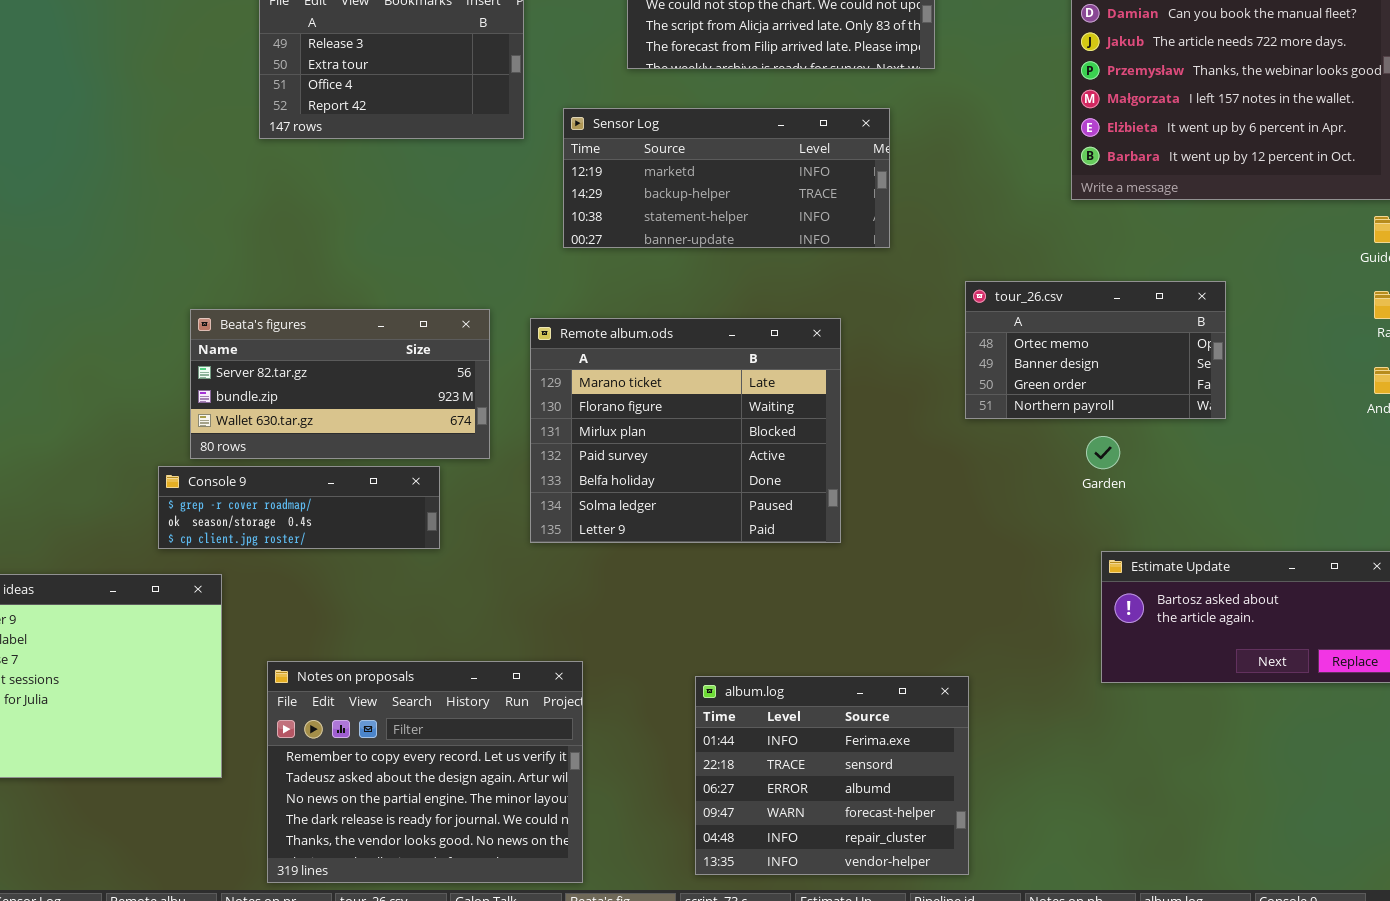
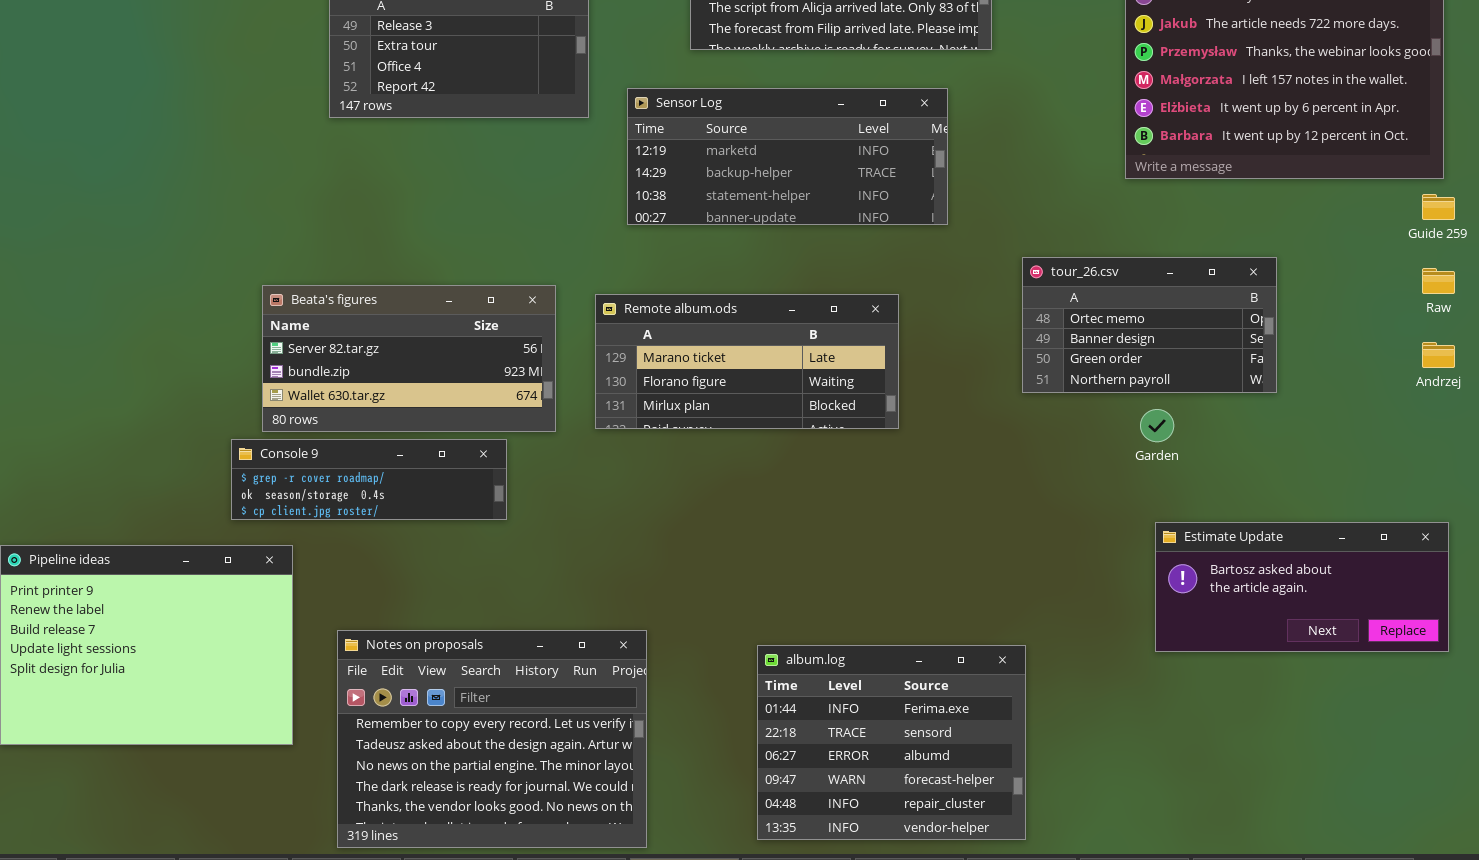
Remote album.ods: [530,318,841,543] -> [595,294,899,429], resized

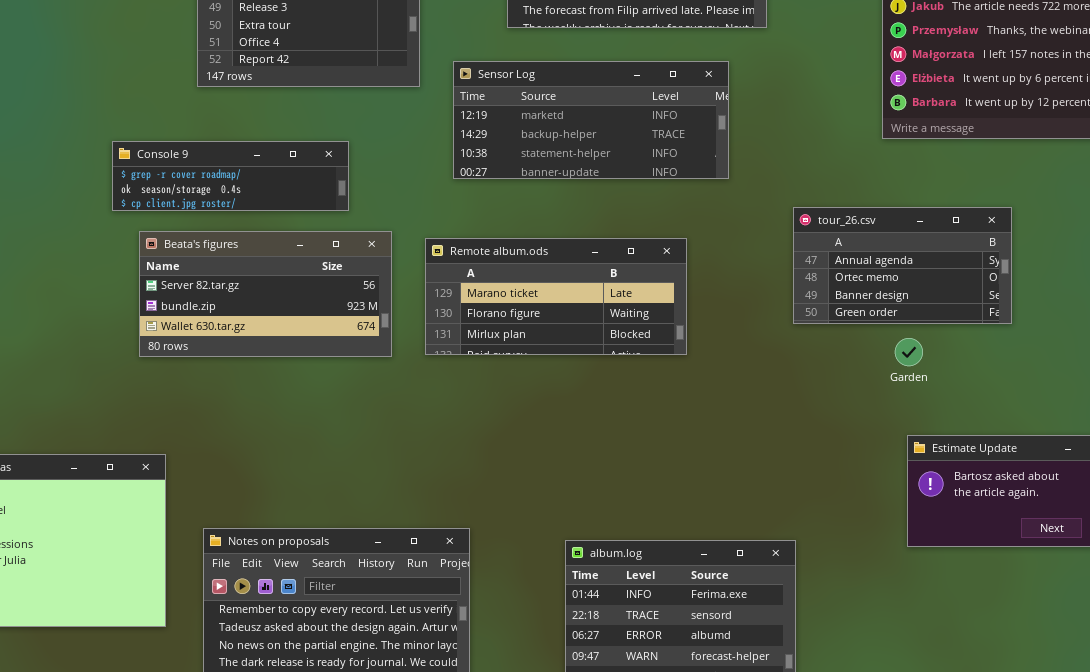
tour_26.csv: [1022,257,1277,393] -> [793,207,1012,324], scrolled up 1 row
Console 9: [231,439,507,520] -> [112,141,349,211], moved

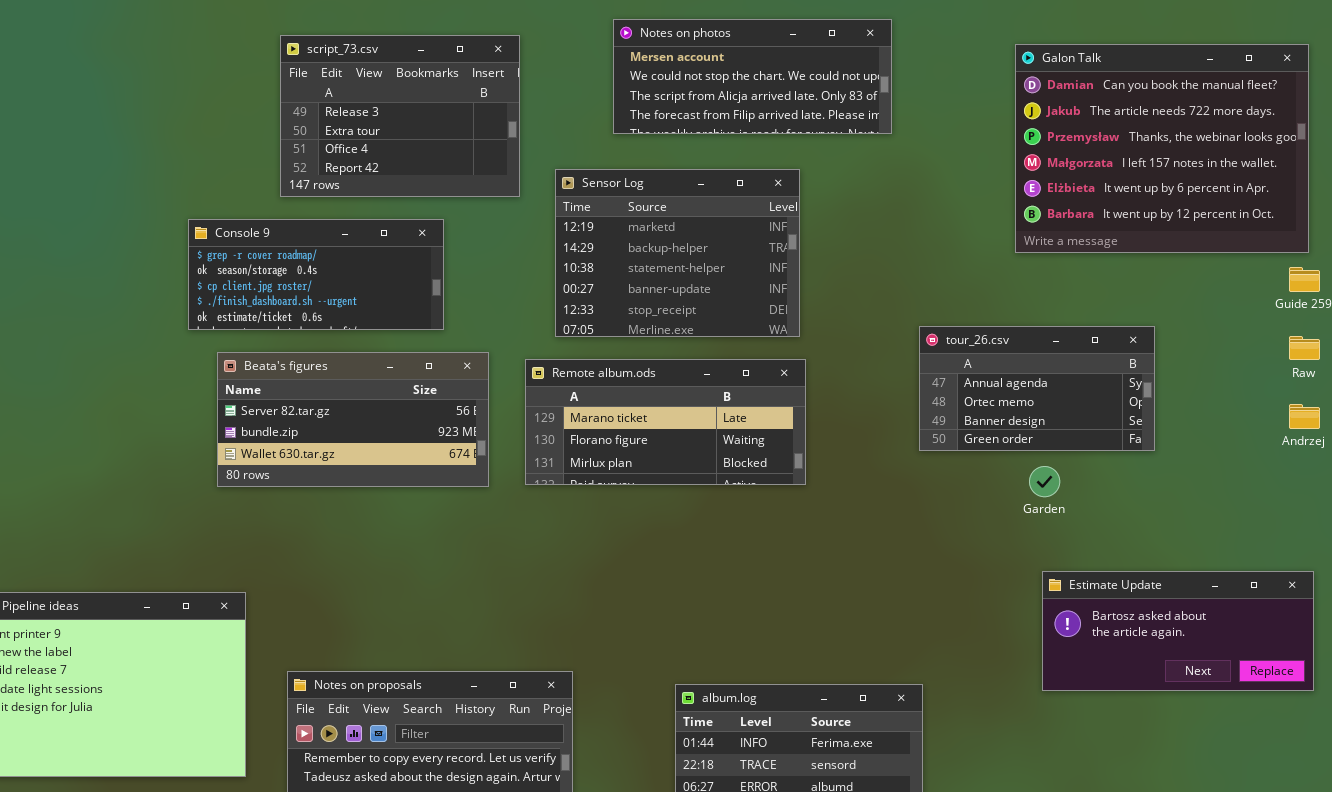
Sensor Log: [453,61,729,179] -> [555,169,800,337], resized
Console 9: [112,141,349,211] -> [188,219,444,330], resized

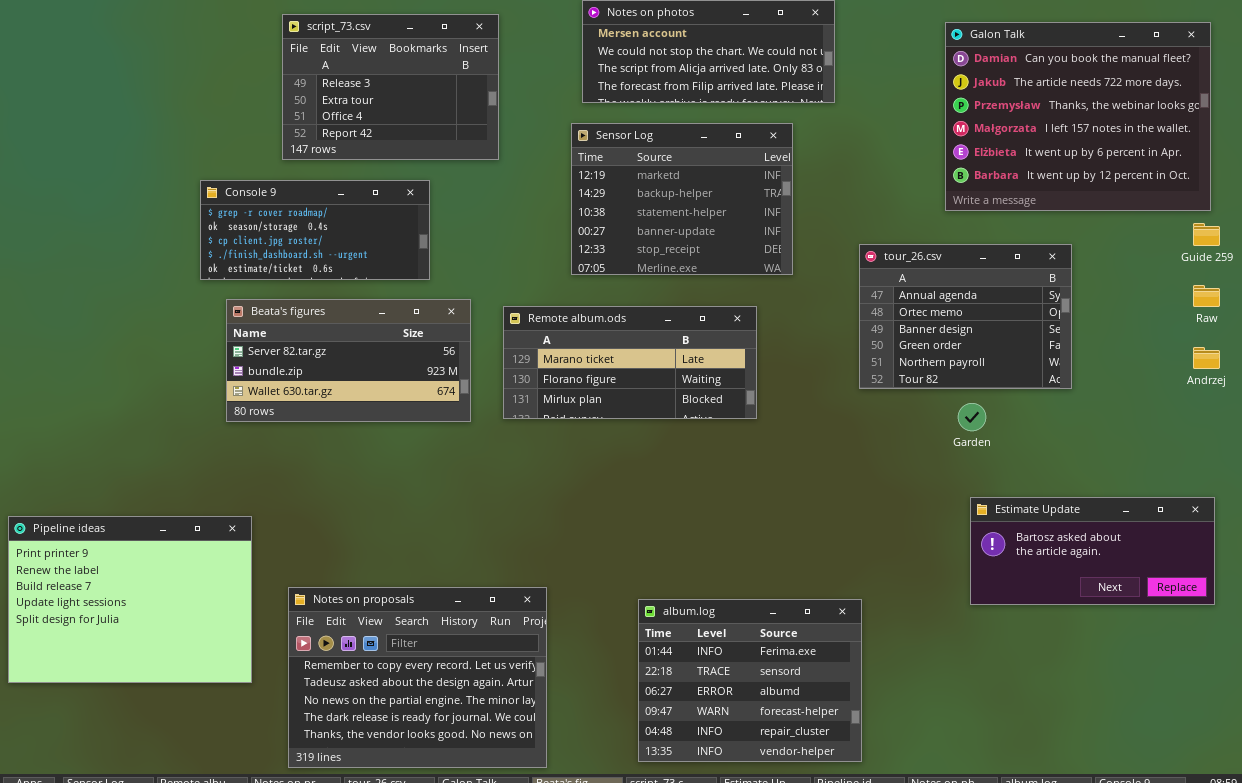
Sensor Log: [555,169,800,337] -> [571,123,793,275], moved
tour_26.csv: [919,326,1155,451] -> [859,244,1072,389], resized

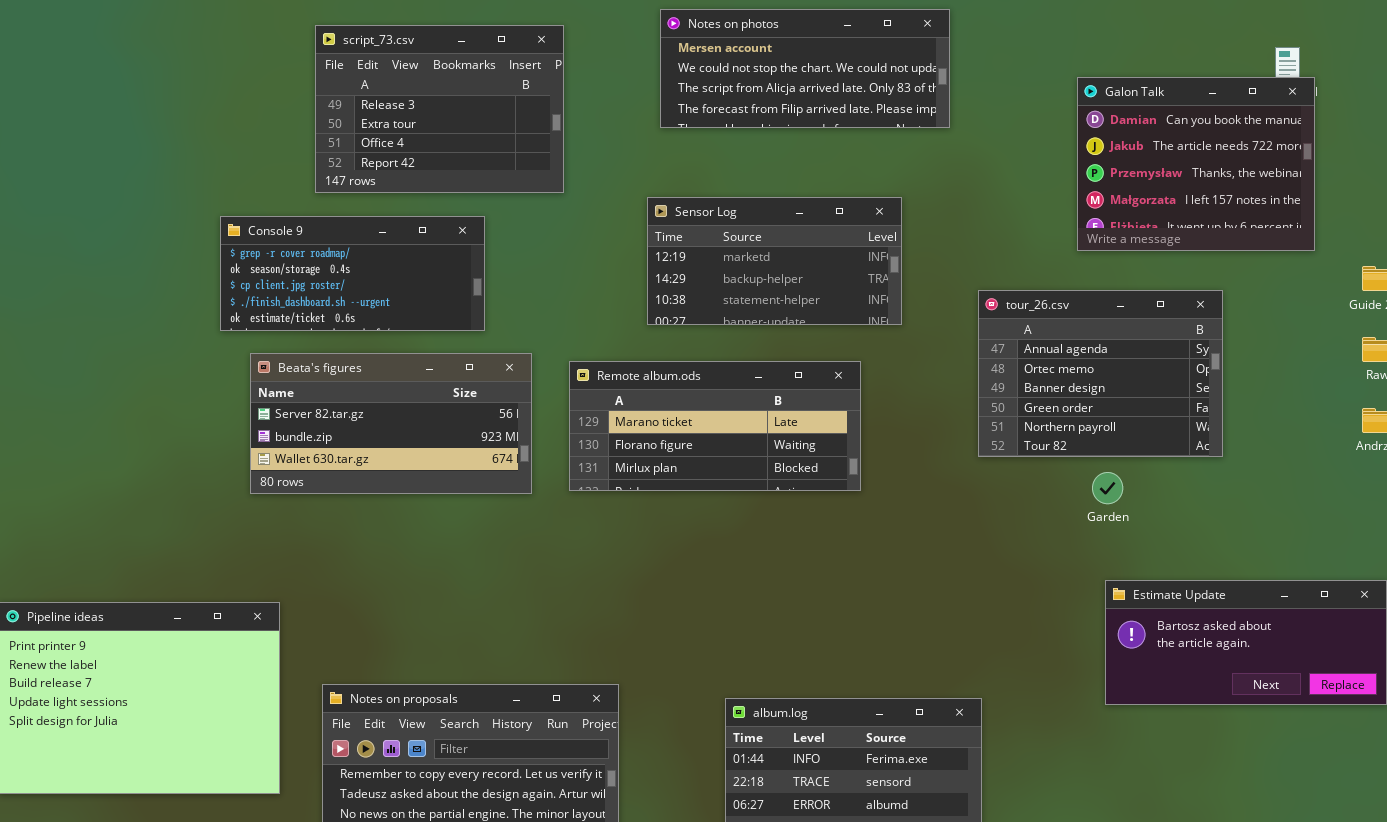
Galon Talk: [945,22,1211,211] -> [1077,77,1315,251], resized
Sensor Log: [571,123,793,275] -> [647,197,902,325], resized

